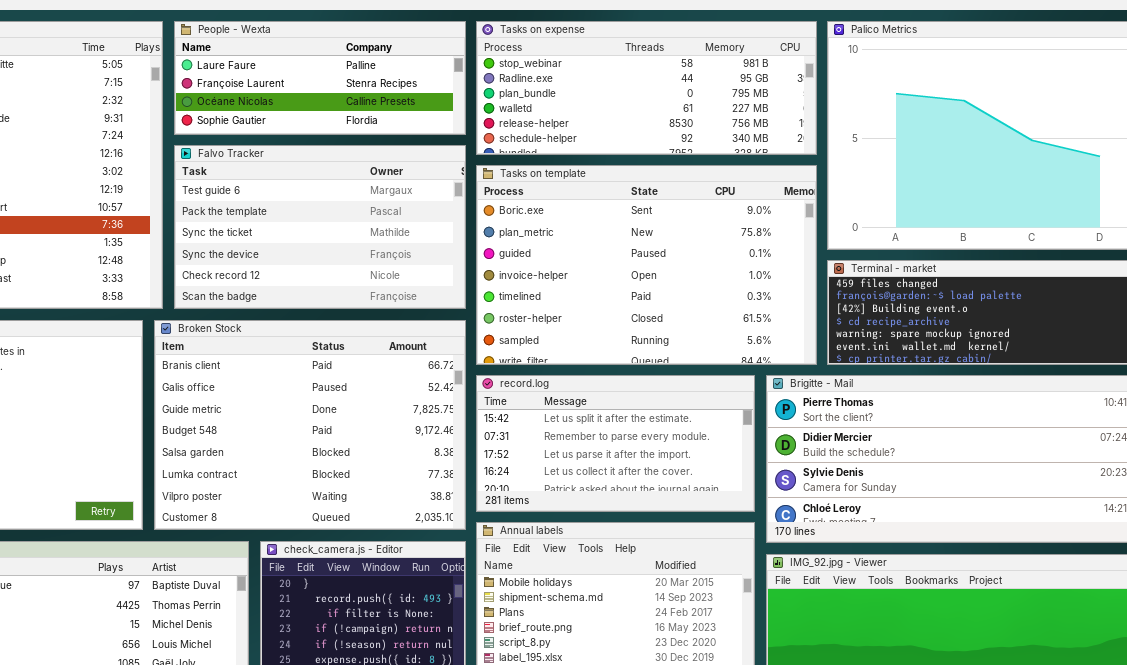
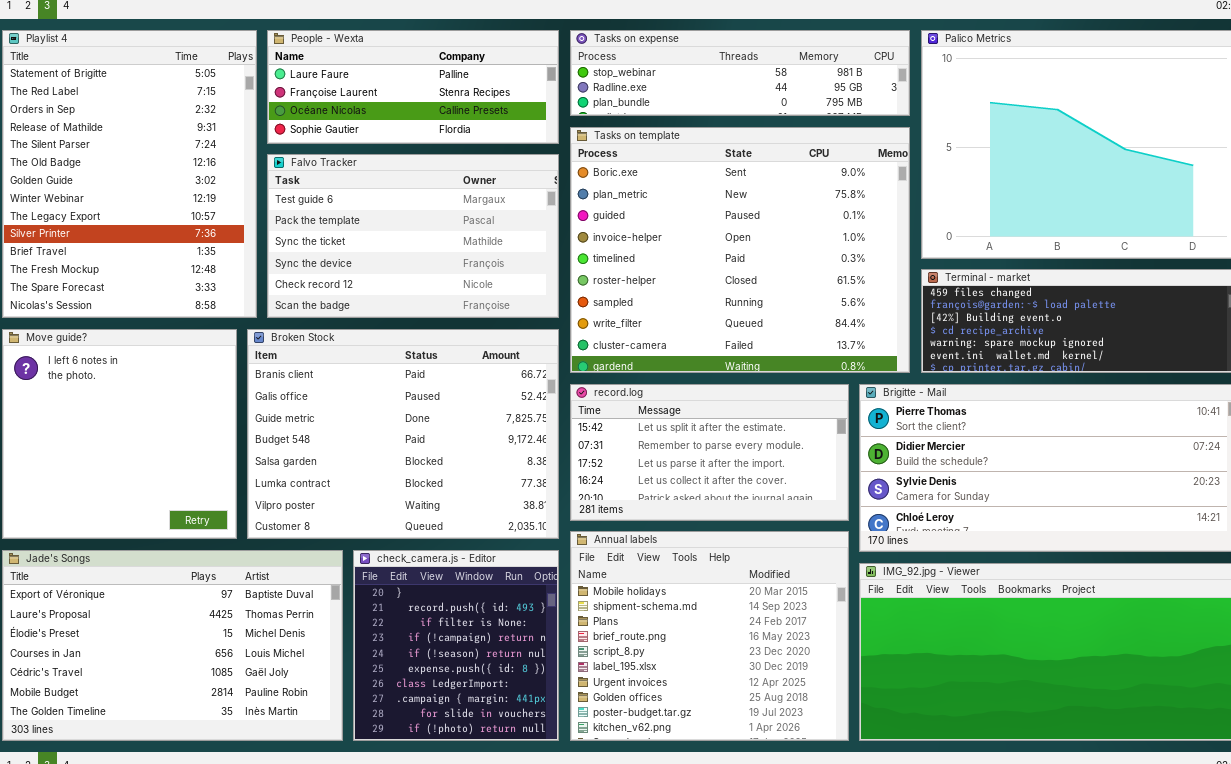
Tasks on expense: [476,21,817,155] -> [570,30,910,116], resized
Tasks on template: [476,165,817,365] -> [570,127,910,373], resized

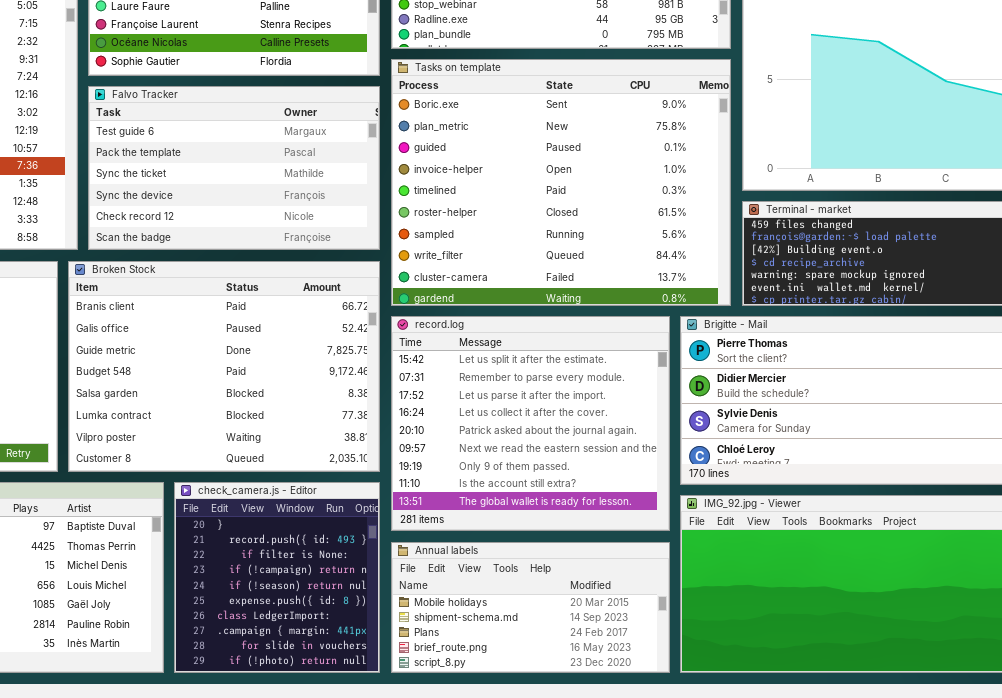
record.log: [570,384,849,521] -> [391,316,670,531], resized
Annual labels: [570,531,849,741] -> [391,542,670,673], resized

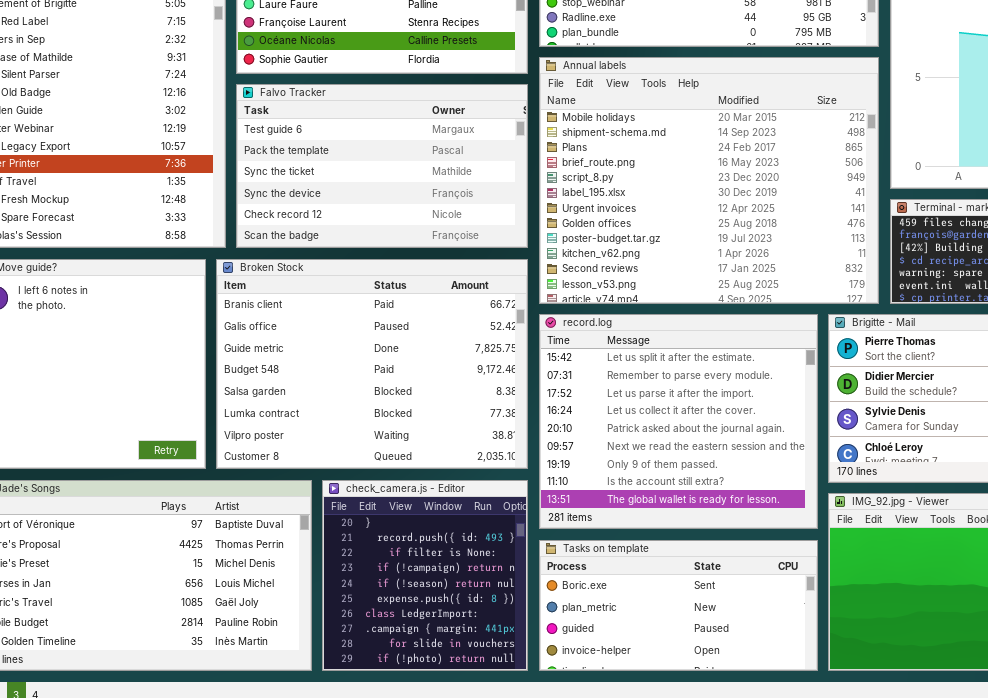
Tasks on template: [391,59,731,306] -> [539,540,818,671], moved, resized
Annual labels: [391,542,670,673] -> [539,57,879,304], moved, resized

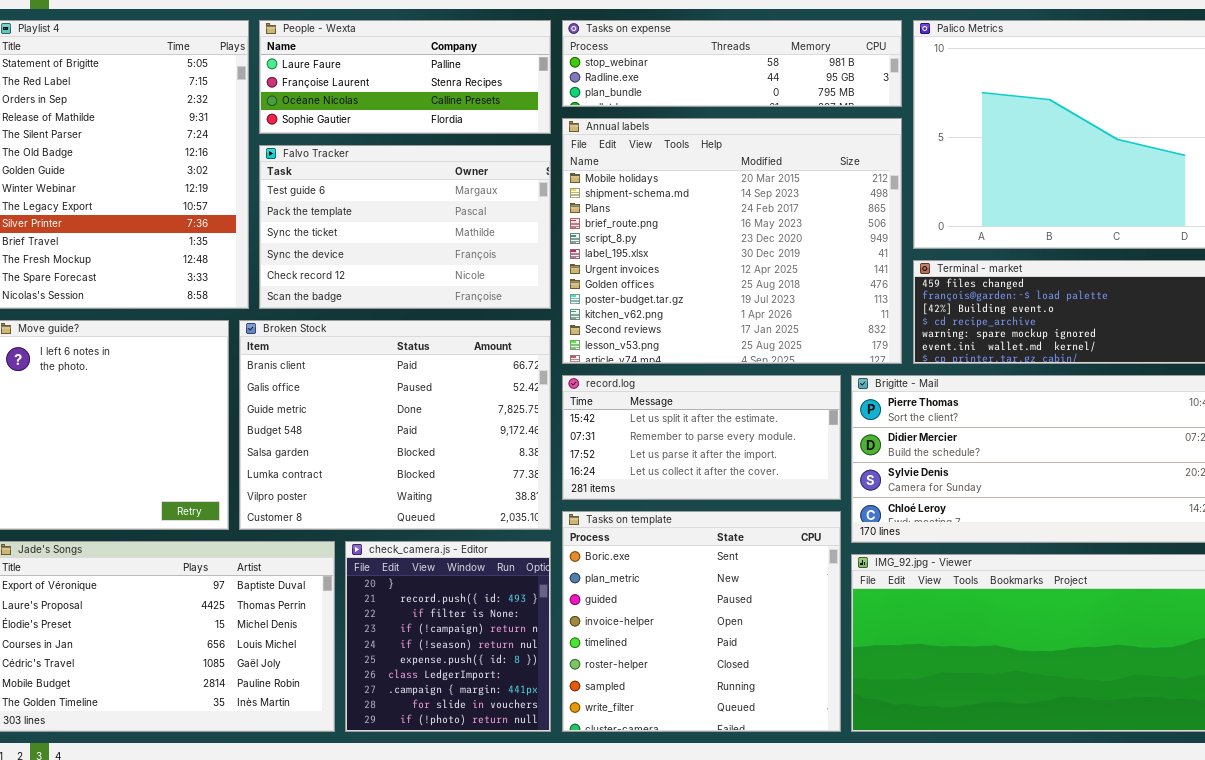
record.log: [539,314,818,529] -> [562,375,841,500], resized
Tasks on template: [539,540,818,671] -> [562,511,841,732], resized

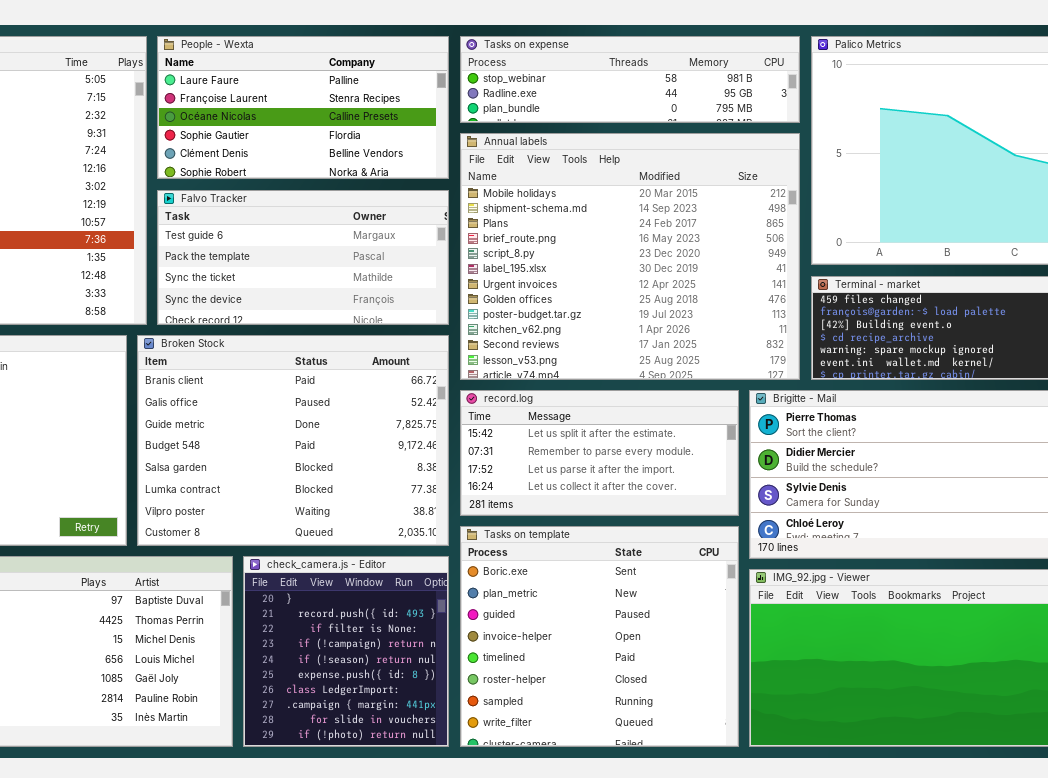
People - Wexta: [259,20,551,134] -> [157,36,449,179], resized
Falvo Tracker: [259,145,551,309] -> [157,190,449,325], resized

